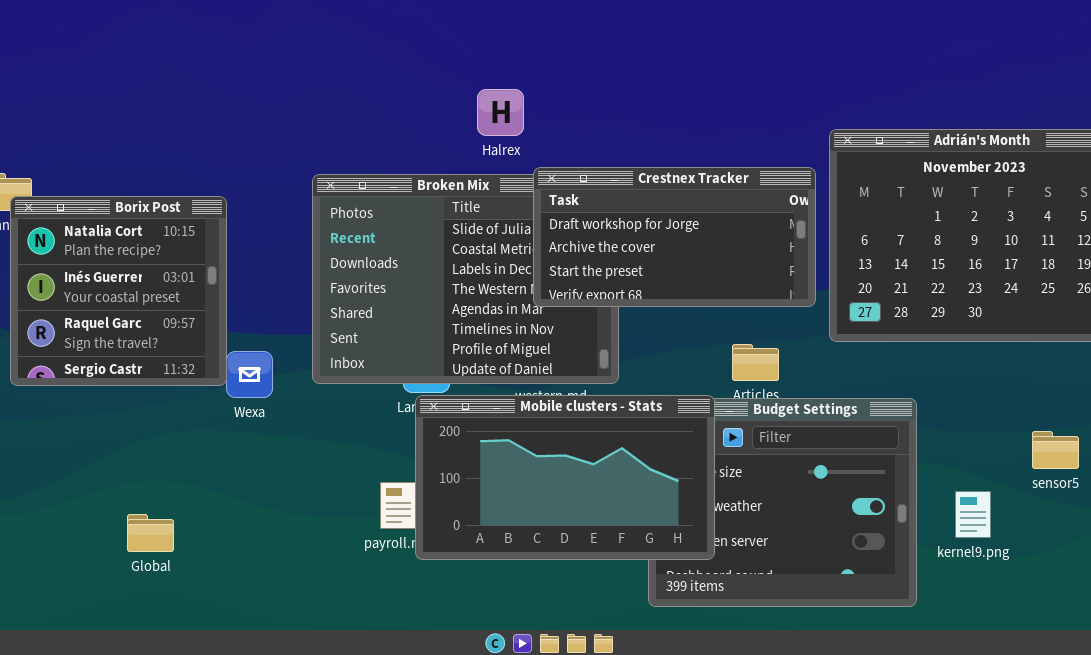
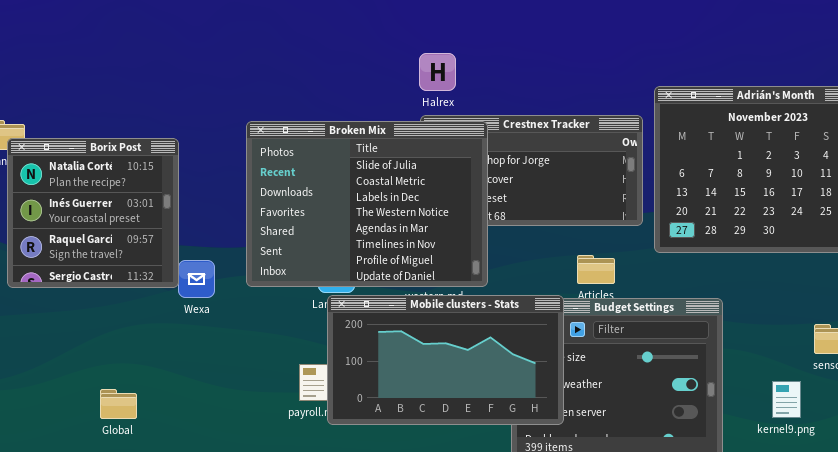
Halrex: [477,89,524,136] -> [419,53,456,91], moved
Broken Mix: [312,174,619,384] -> [246,121,488,287], raised
kernel9.png: [955,491,991,538] -> [772,381,801,418], moved

